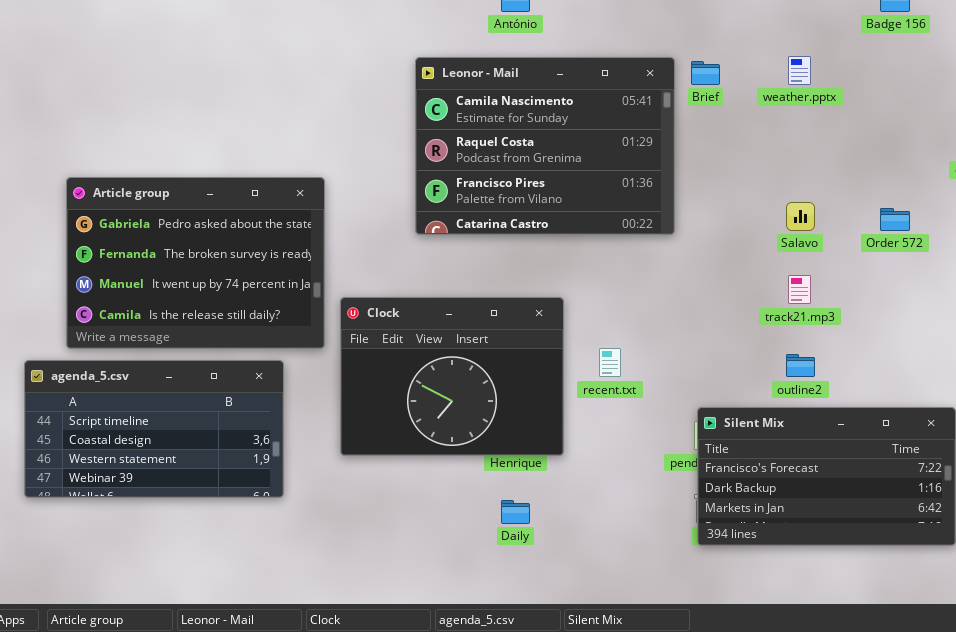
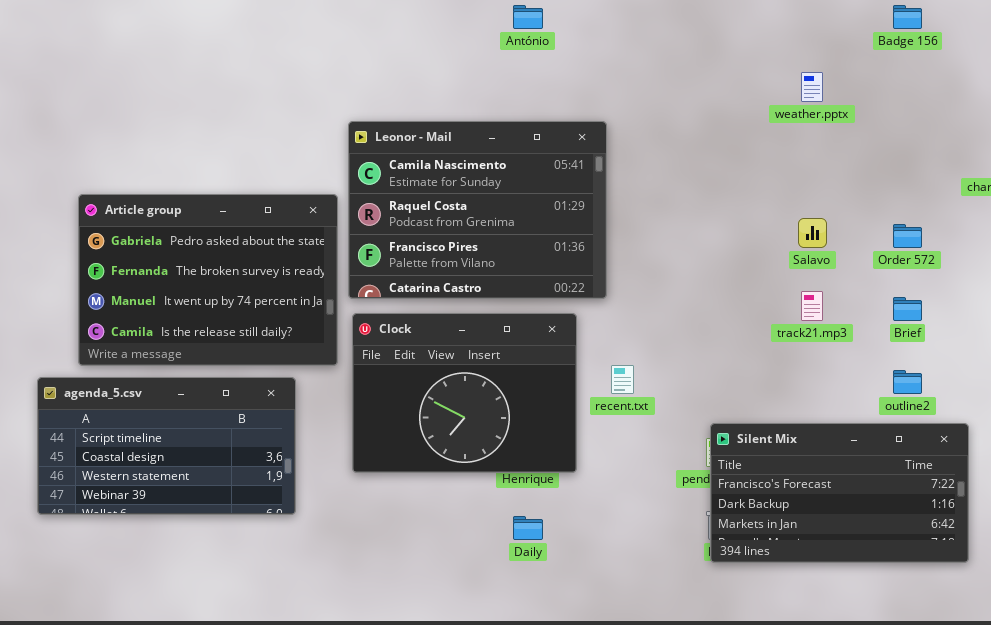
Leonor - Mail: [415,57,675,235] -> [348,121,607,299], moved
Brief: [691,61,720,85] -> [893,297,922,321], moved
outline2: [786,354,815,377] -> [893,370,922,394], moved

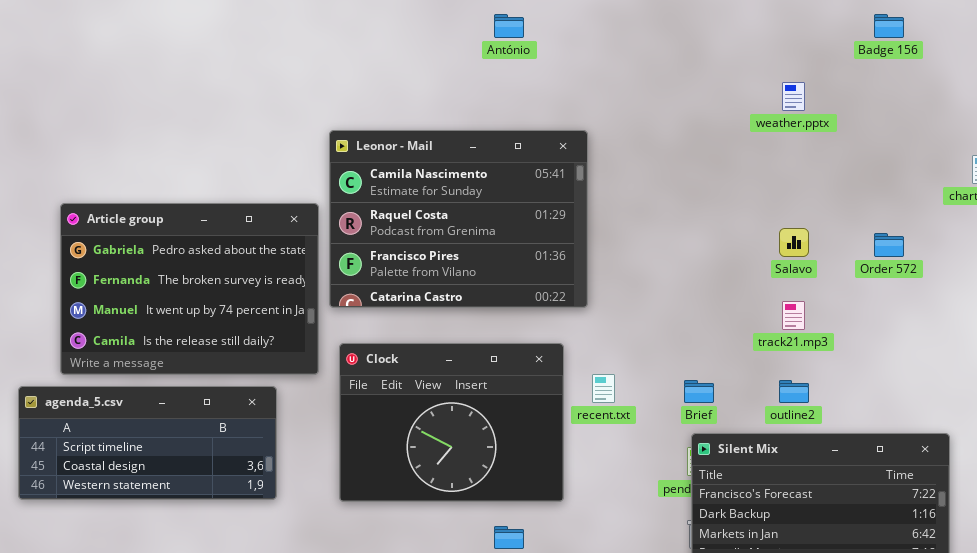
Brief: [893,297,922,321] -> [684,380,714,403], moved
Clock: [352,313,577,473] -> [339,343,564,502], moved
outline2: [893,370,922,394] -> [779,380,809,403], moved
agenda_5.csv: [37,377,296,515] -> [18,386,277,500], resized

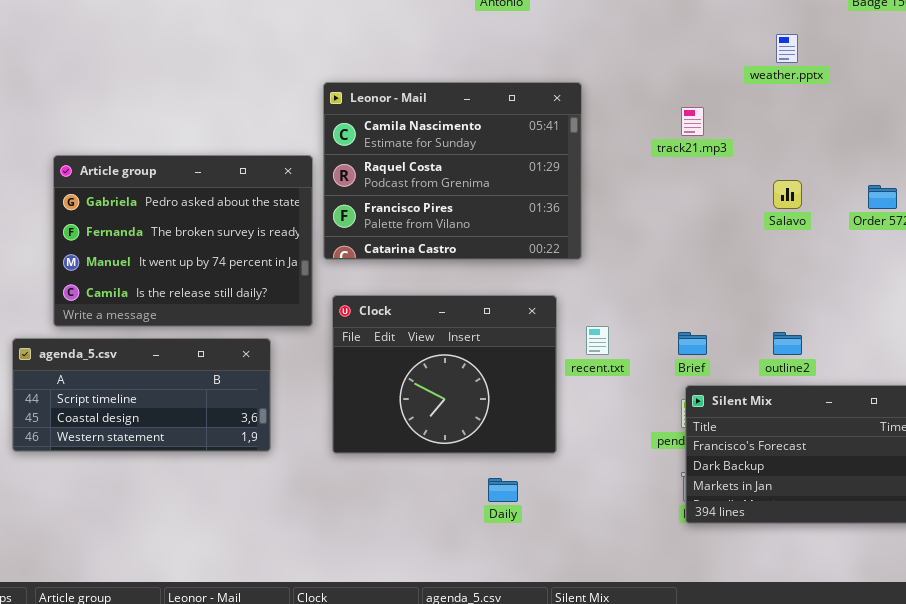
track21.mp3: [782,301,805,330] -> [681,107,704,136], moved

